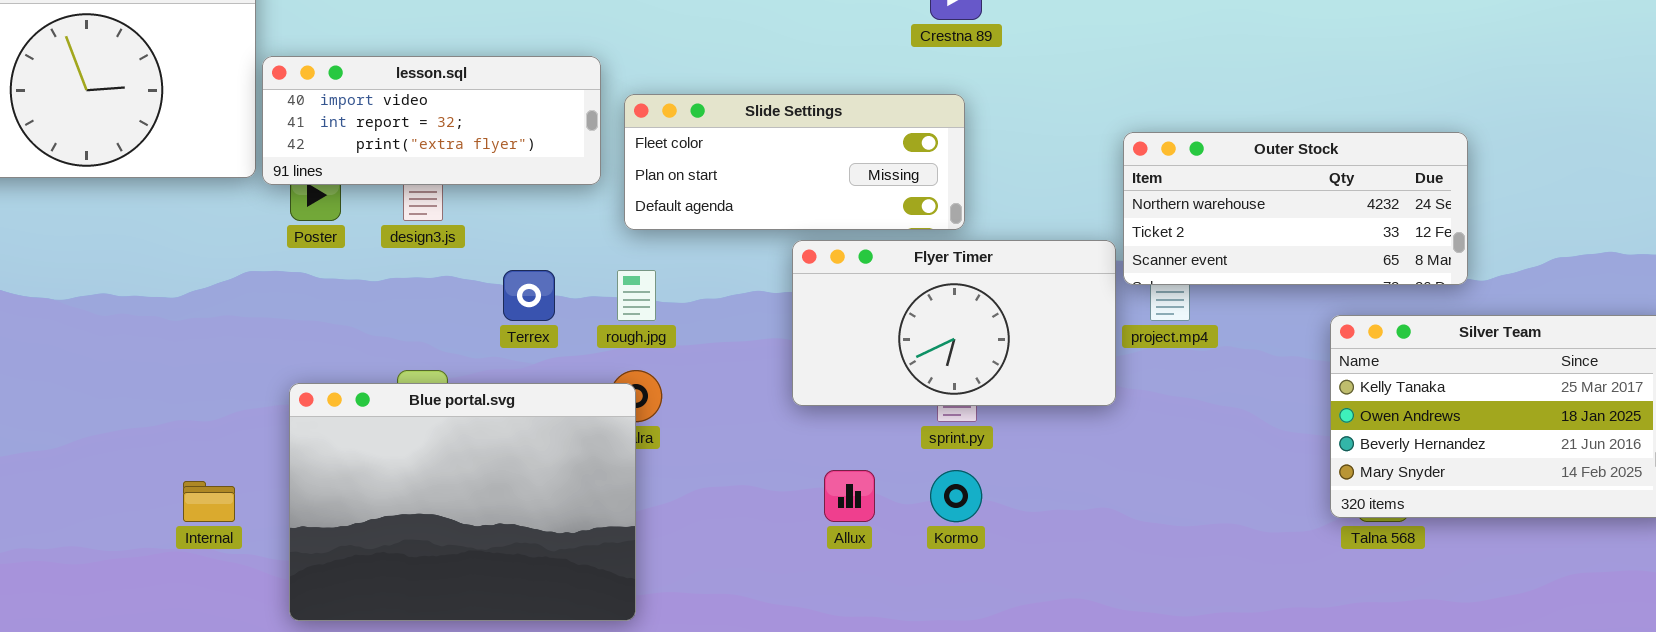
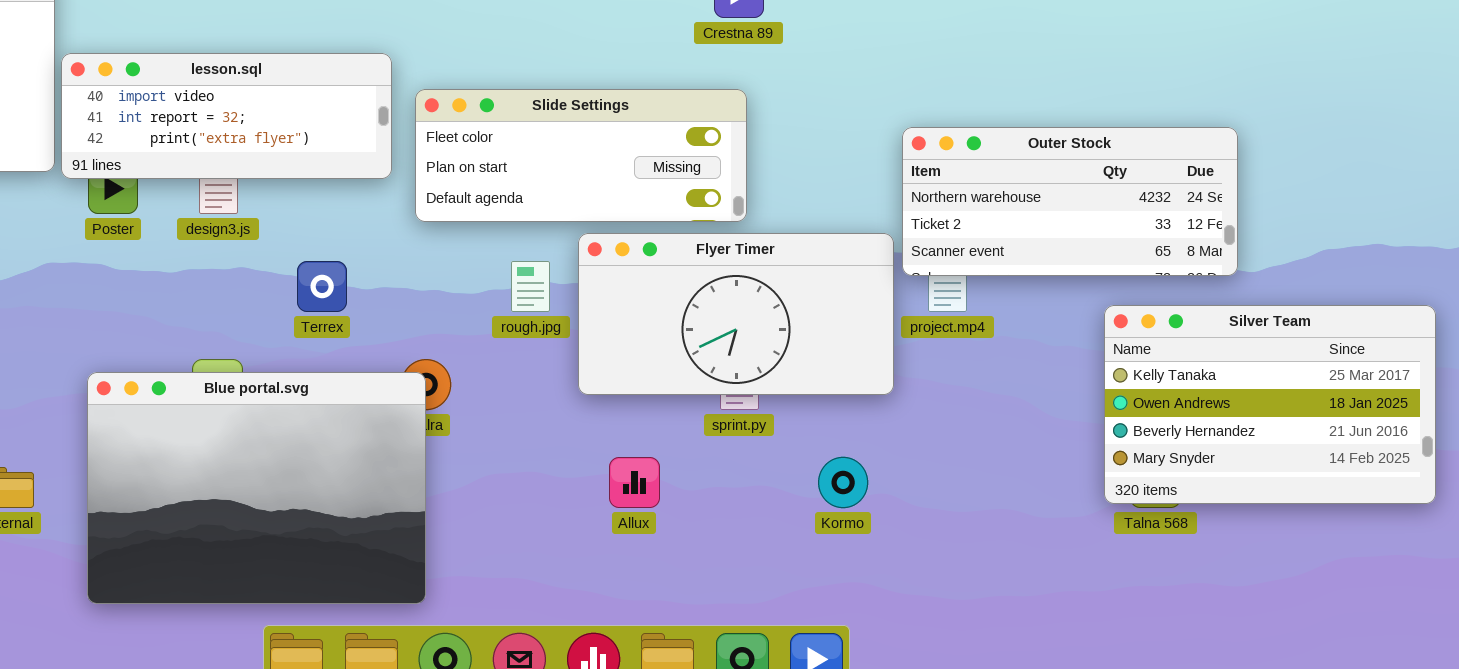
rough.jpg: [617,270,656,321] -> [511,261,550,312], moved
Kormo: [930,470,982,522] -> [818,457,868,508], moved

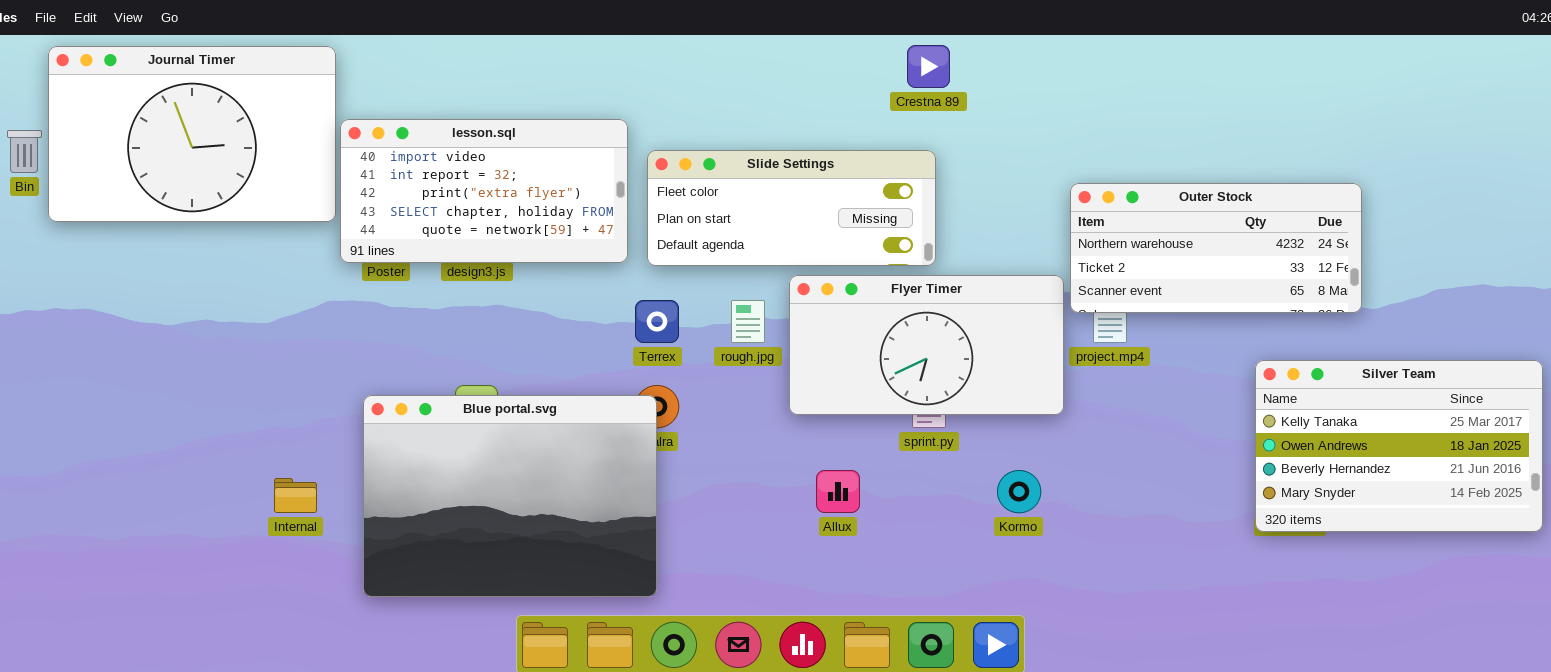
lesson.sql: [61,53,392,179] -> [340,119,628,263], resized
Terrex: [297,261,347,312] -> [635,300,679,343], moved
Silver Team: [1104,305,1436,504] -> [1255,360,1543,532], moved

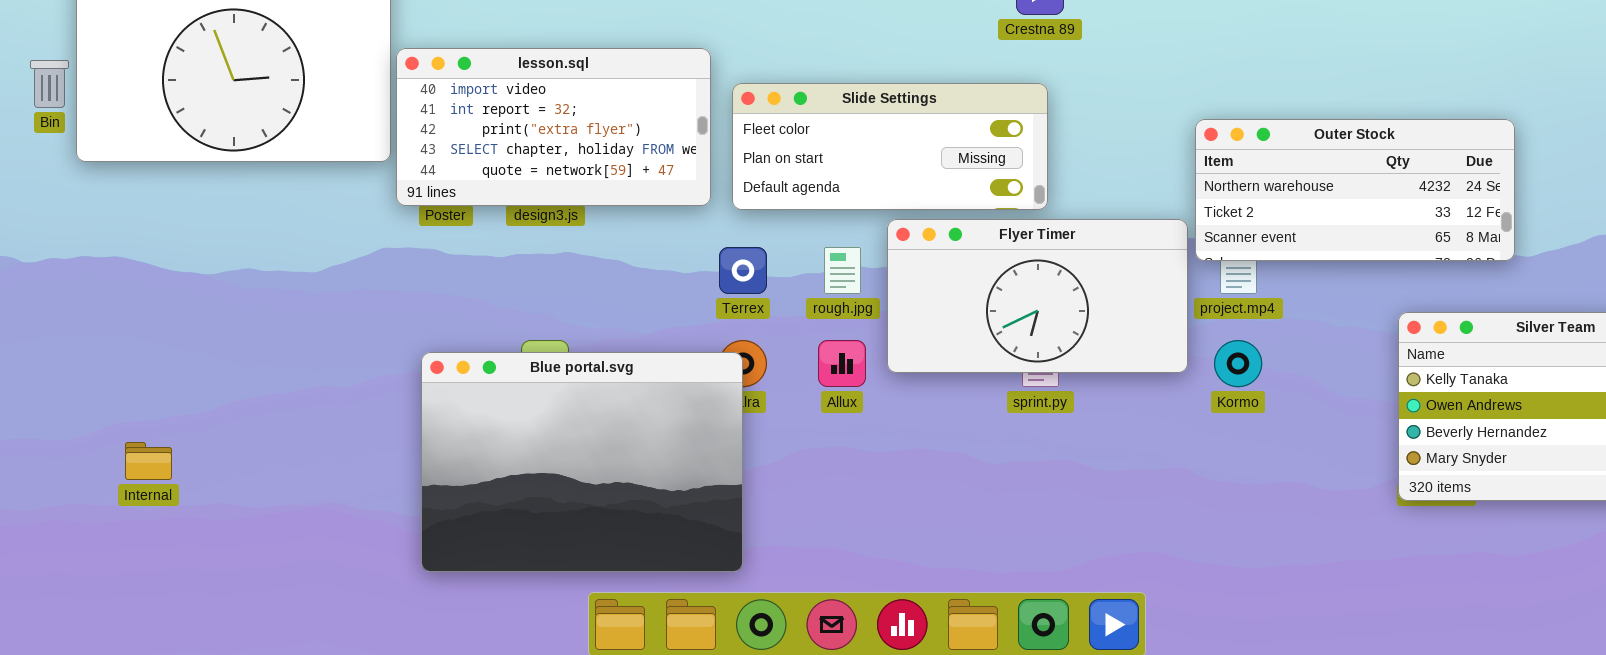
Allux: [816,470,860,513] -> [818,340,866,387], moved
Kormo: [997,470,1041,513] -> [1214,340,1262,387], moved
Internal: [274,478,317,513] -> [125,442,172,480], moved

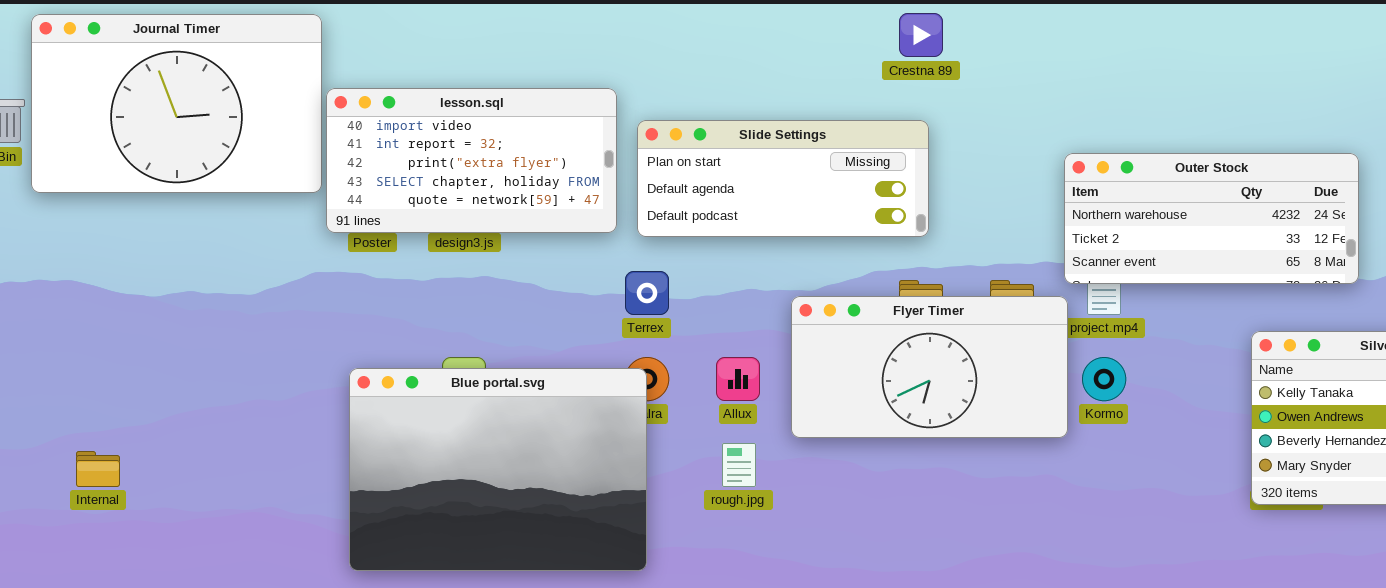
Slide Settings: [732,83,1048,210] -> [637,120,929,237], scrolled down 1 row
Flyer Timer: [887,219,1188,373] -> [791,296,1068,438], moved
rough.jpg: [824,247,861,294] -> [722,443,756,487], moved

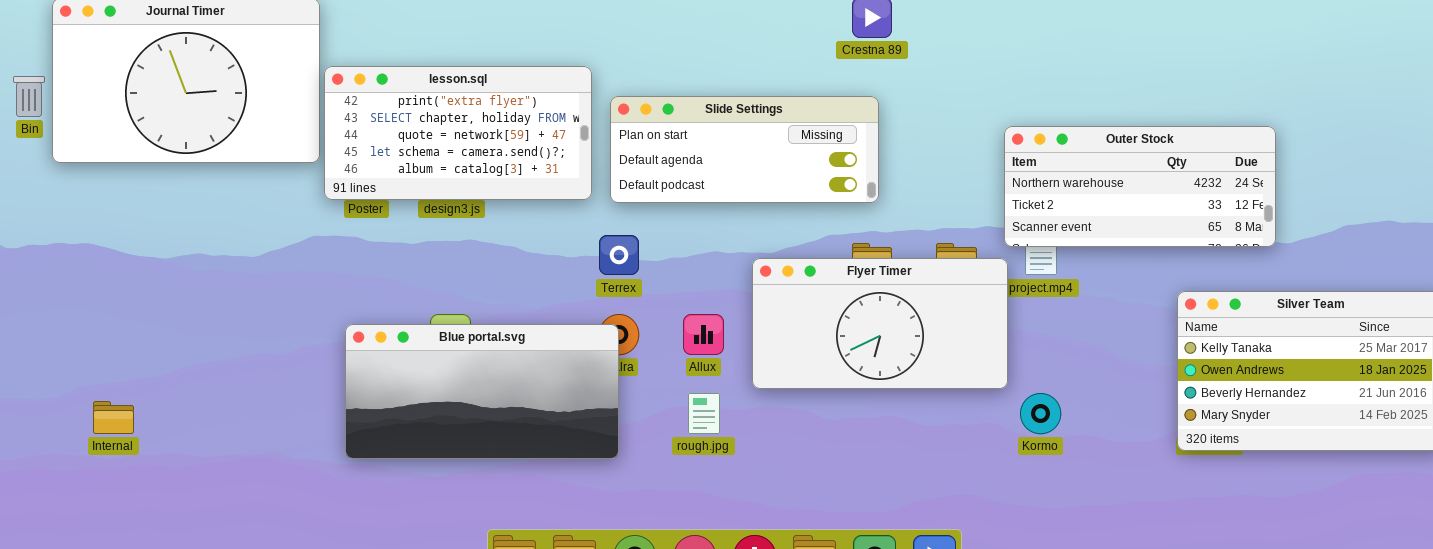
lesson.sql: [326,88,617,233] -> [324,66,592,200], scrolled down 2 rows
Kormo: [1082,357,1126,401] -> [1020,393,1061,434], moved
Blue portal.svg: [349,368,647,571] -> [345,324,619,459], resized

